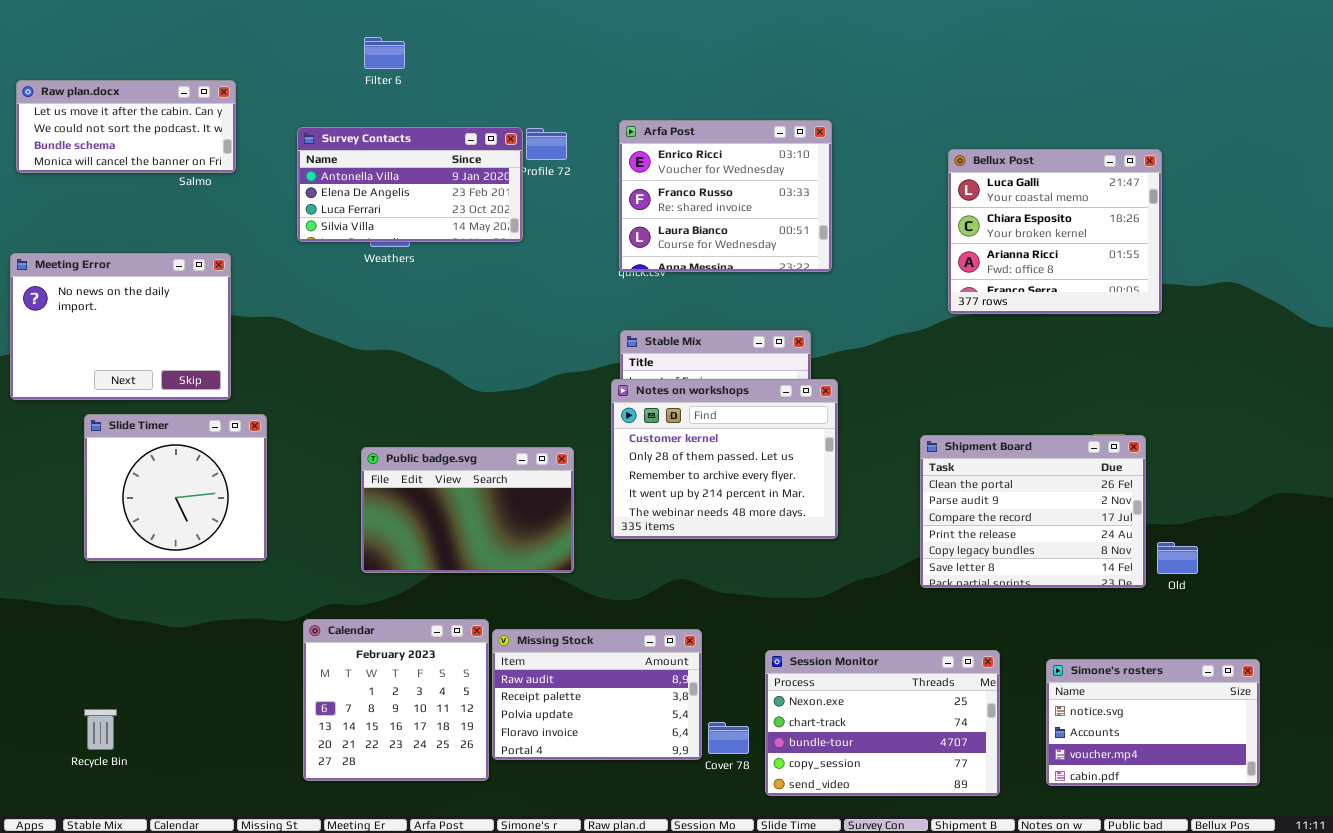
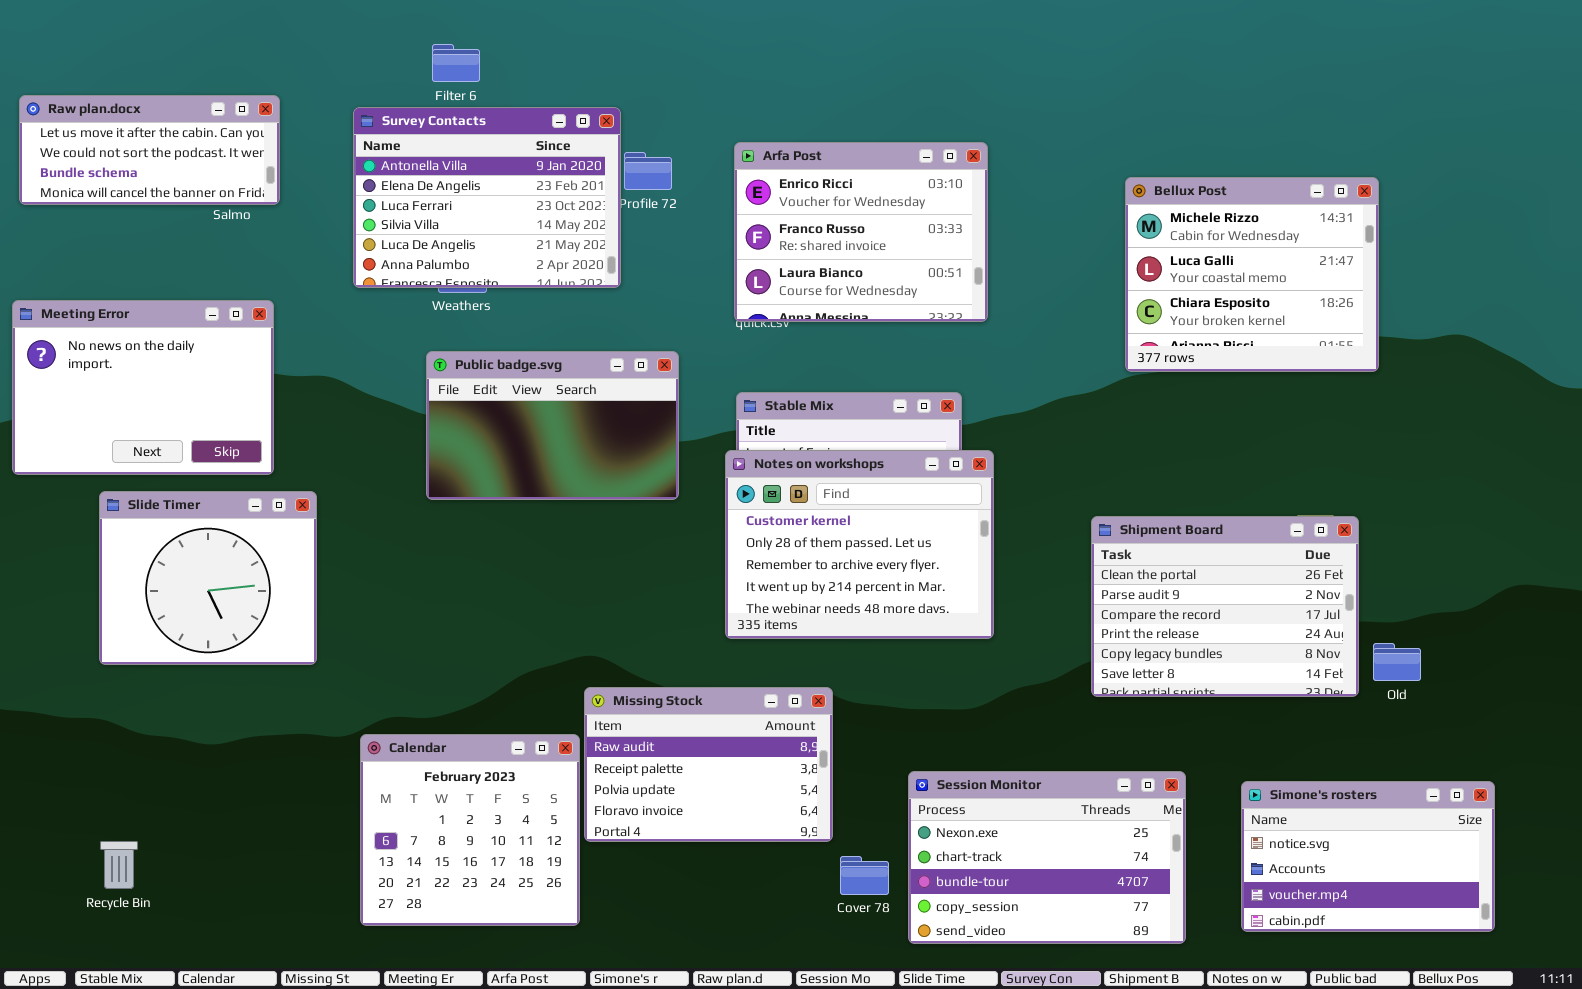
Survey Contacts: [297,127,523,242] -> [353,107,621,288], resized
Bellux Post: [948,149,1162,314] -> [1125,177,1379,372], scrolled up 1 row
Public badge.svg: [361,447,574,573] -> [426,351,679,500], moved
Missing Stock: [492,629,702,760] -> [584,687,833,842], moved

